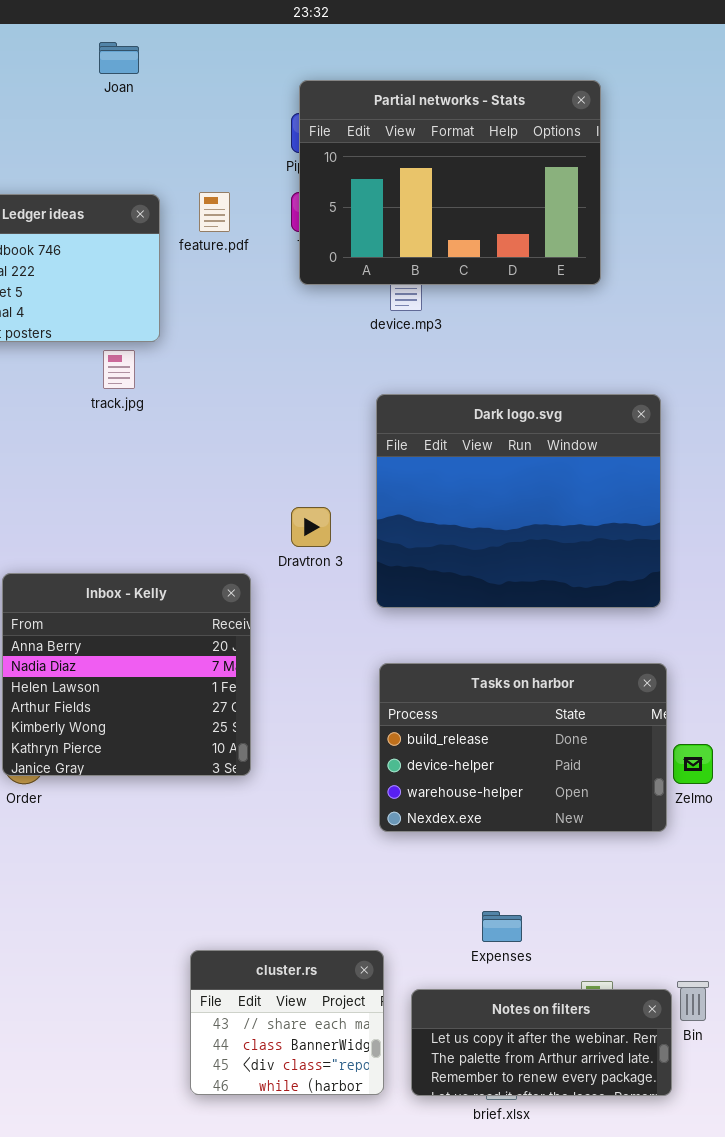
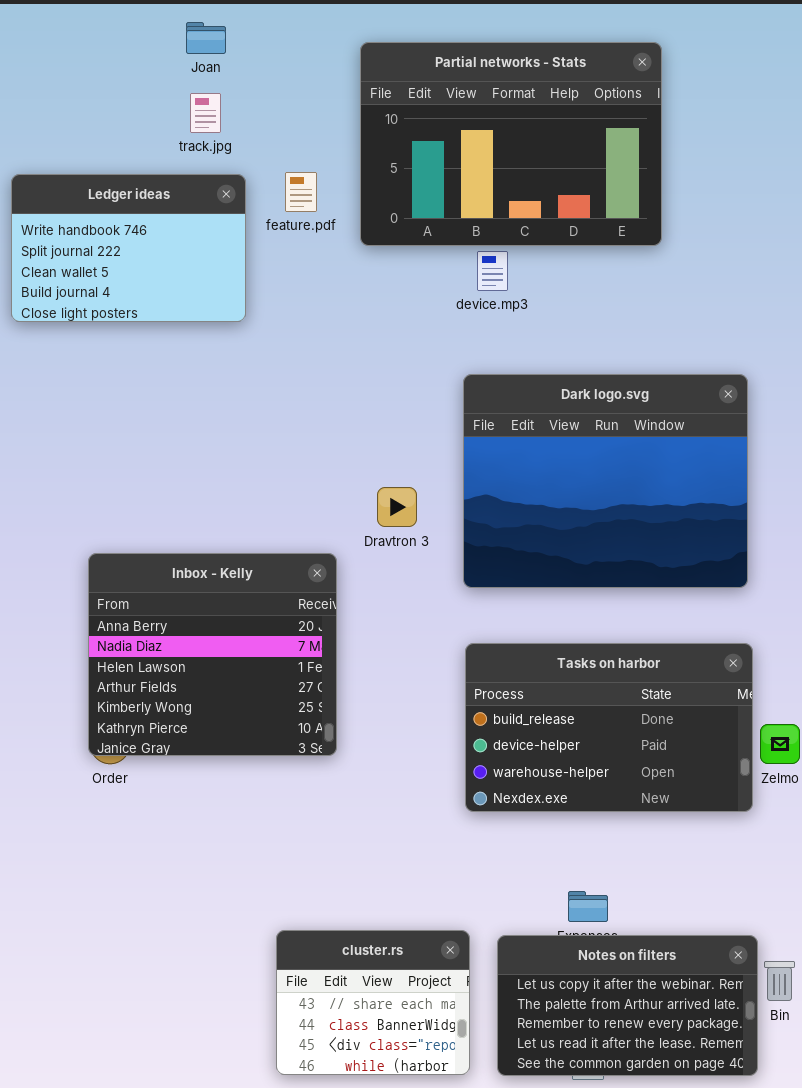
Partial networks - Stats: [299,80,601,285] -> [360,42,662,246], moved
track.jpg: [103,350,135,389] -> [190,93,221,133], moved
Notes on filters: [411,989,672,1096] -> [497,935,758,1076], resized

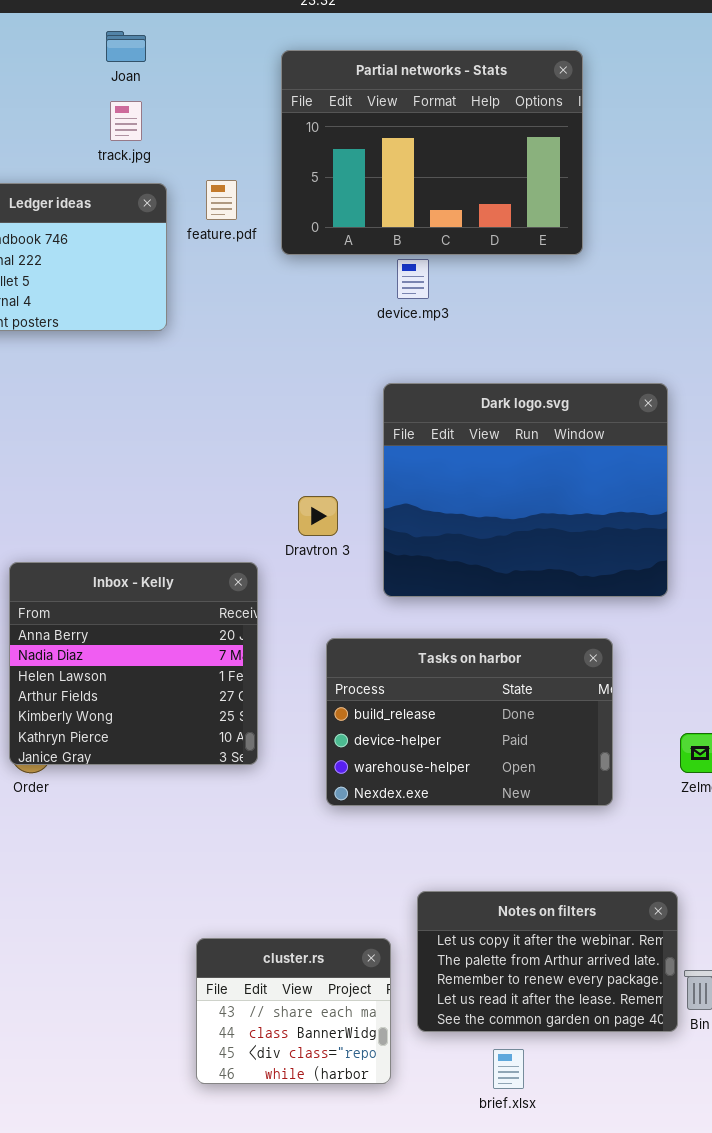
Tasks on harbor: [465,643,753,812] -> [326,638,613,806], moved
Notes on filters: [497,935,758,1076] -> [417,891,678,1032], moved

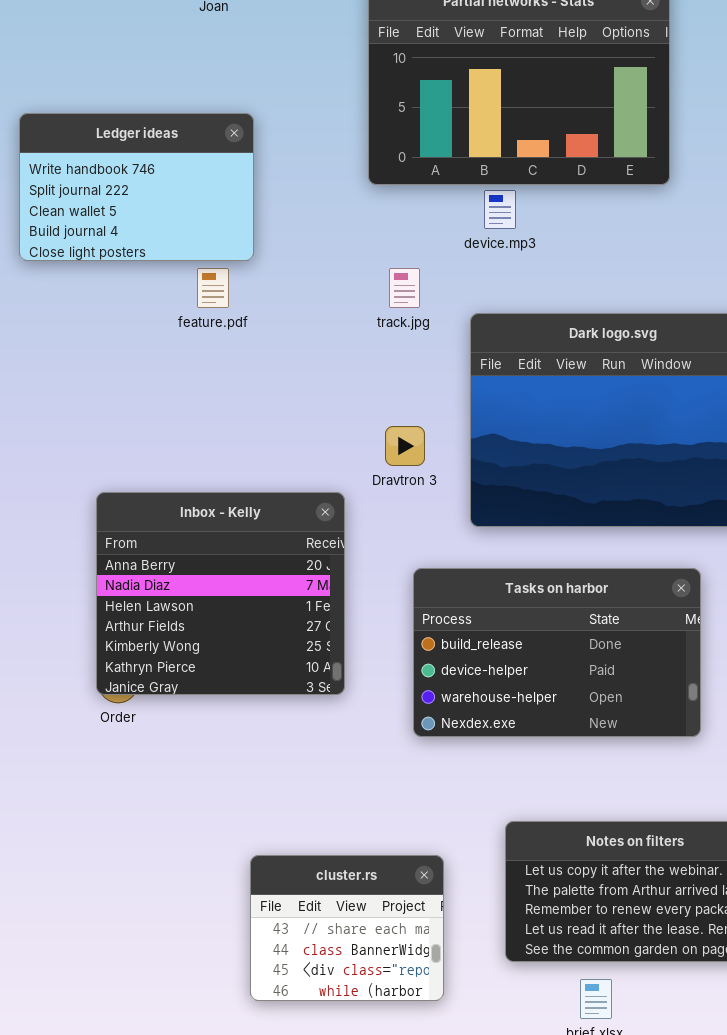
track.jpg: [110,101,142,141] -> [389,268,420,308], moved
feature.pdf: [206,180,237,220] -> [197,268,229,308], moved
cluster.rs: [196,938,391,1084] -> [250,855,444,1001], moved

